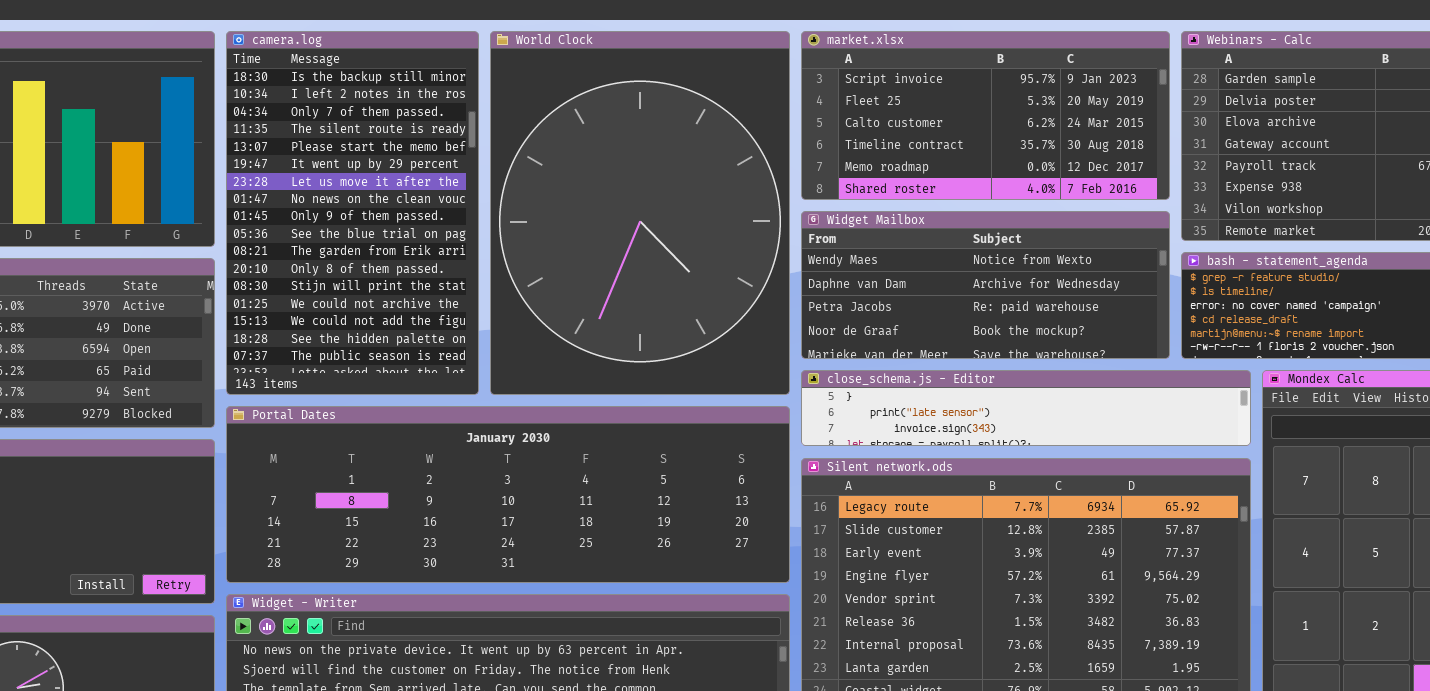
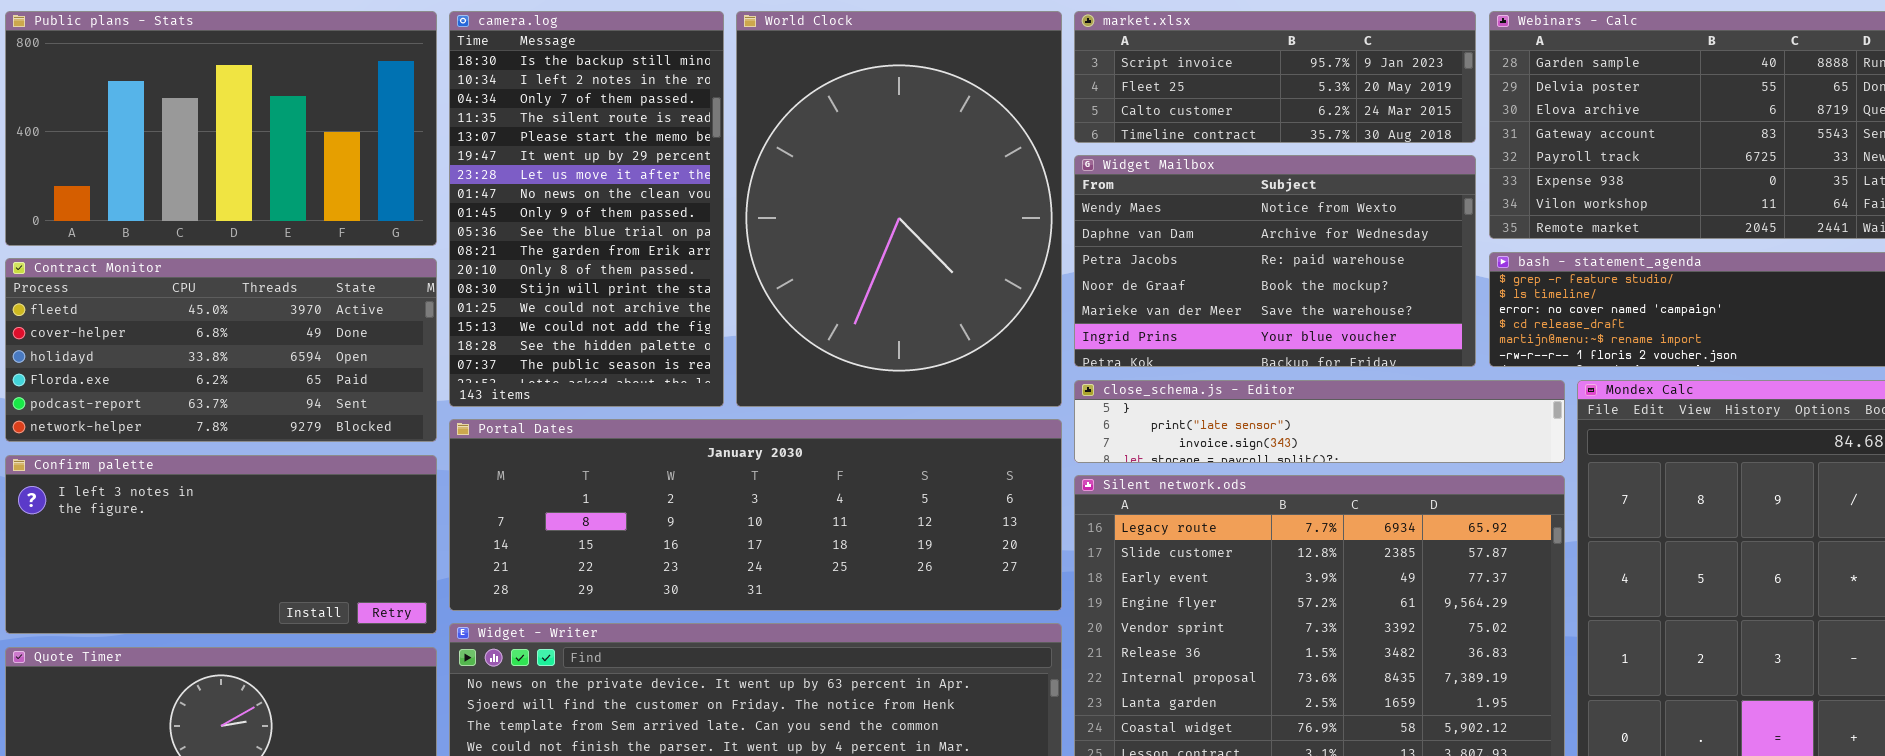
market.xlsx: [801,31,1170,200] -> [1074,11,1476,143], resized
Widget Mailbox: [801,211,1170,359] -> [1074,155,1476,367], resized

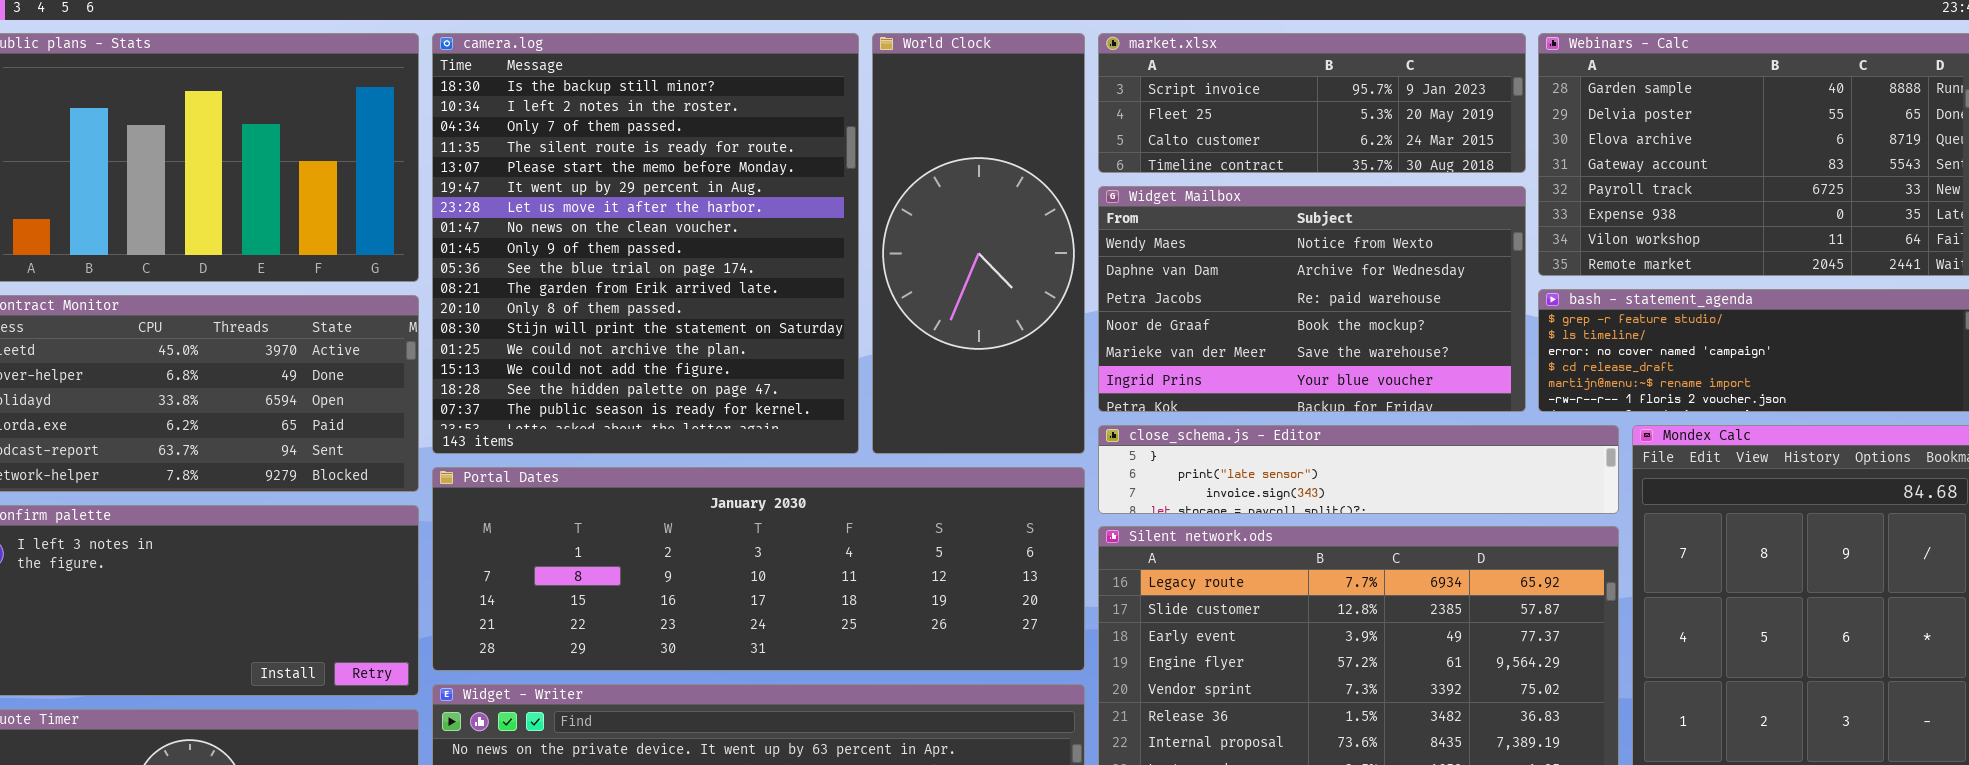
camera.log: [449,11,724,407] -> [432,33,859,454], resized
World Clock: [736,11,1062,407] -> [872,33,1085,454], resized

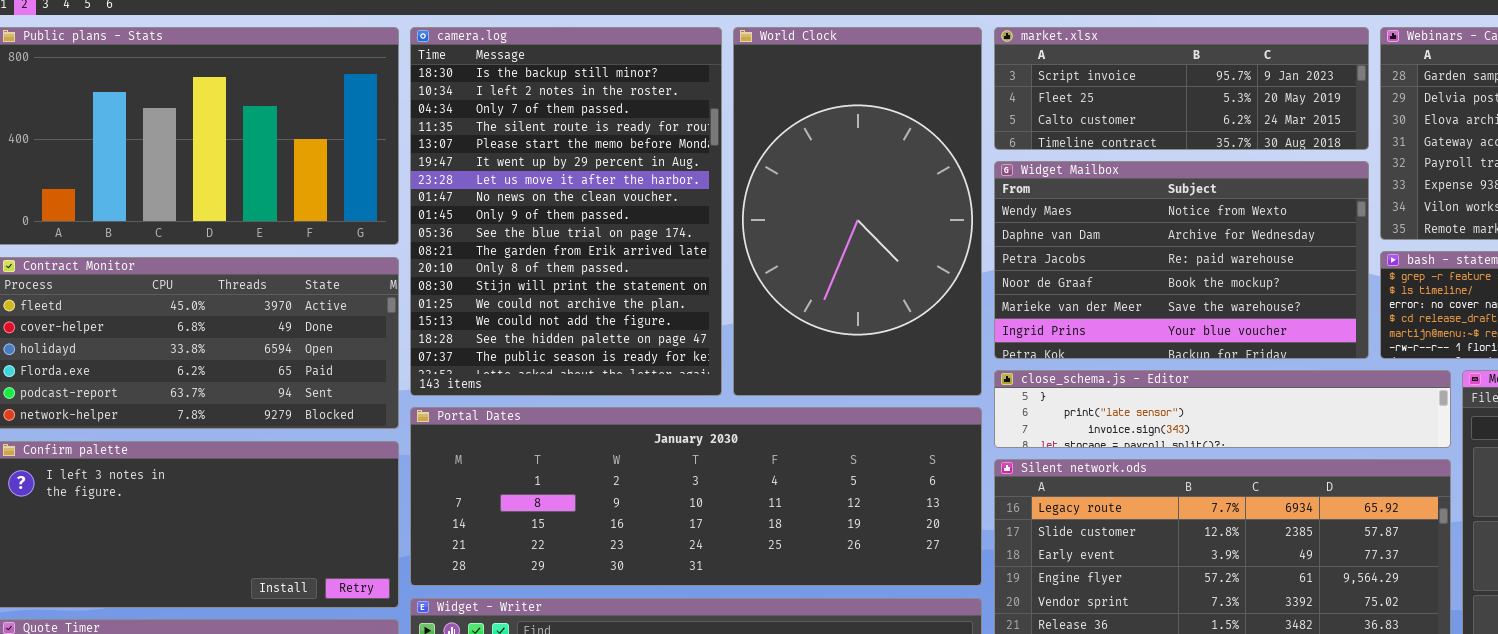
camera.log: [432,33,859,454] -> [410,27,722,396], resized
World Clock: [872,33,1085,454] -> [733,27,982,396], resized

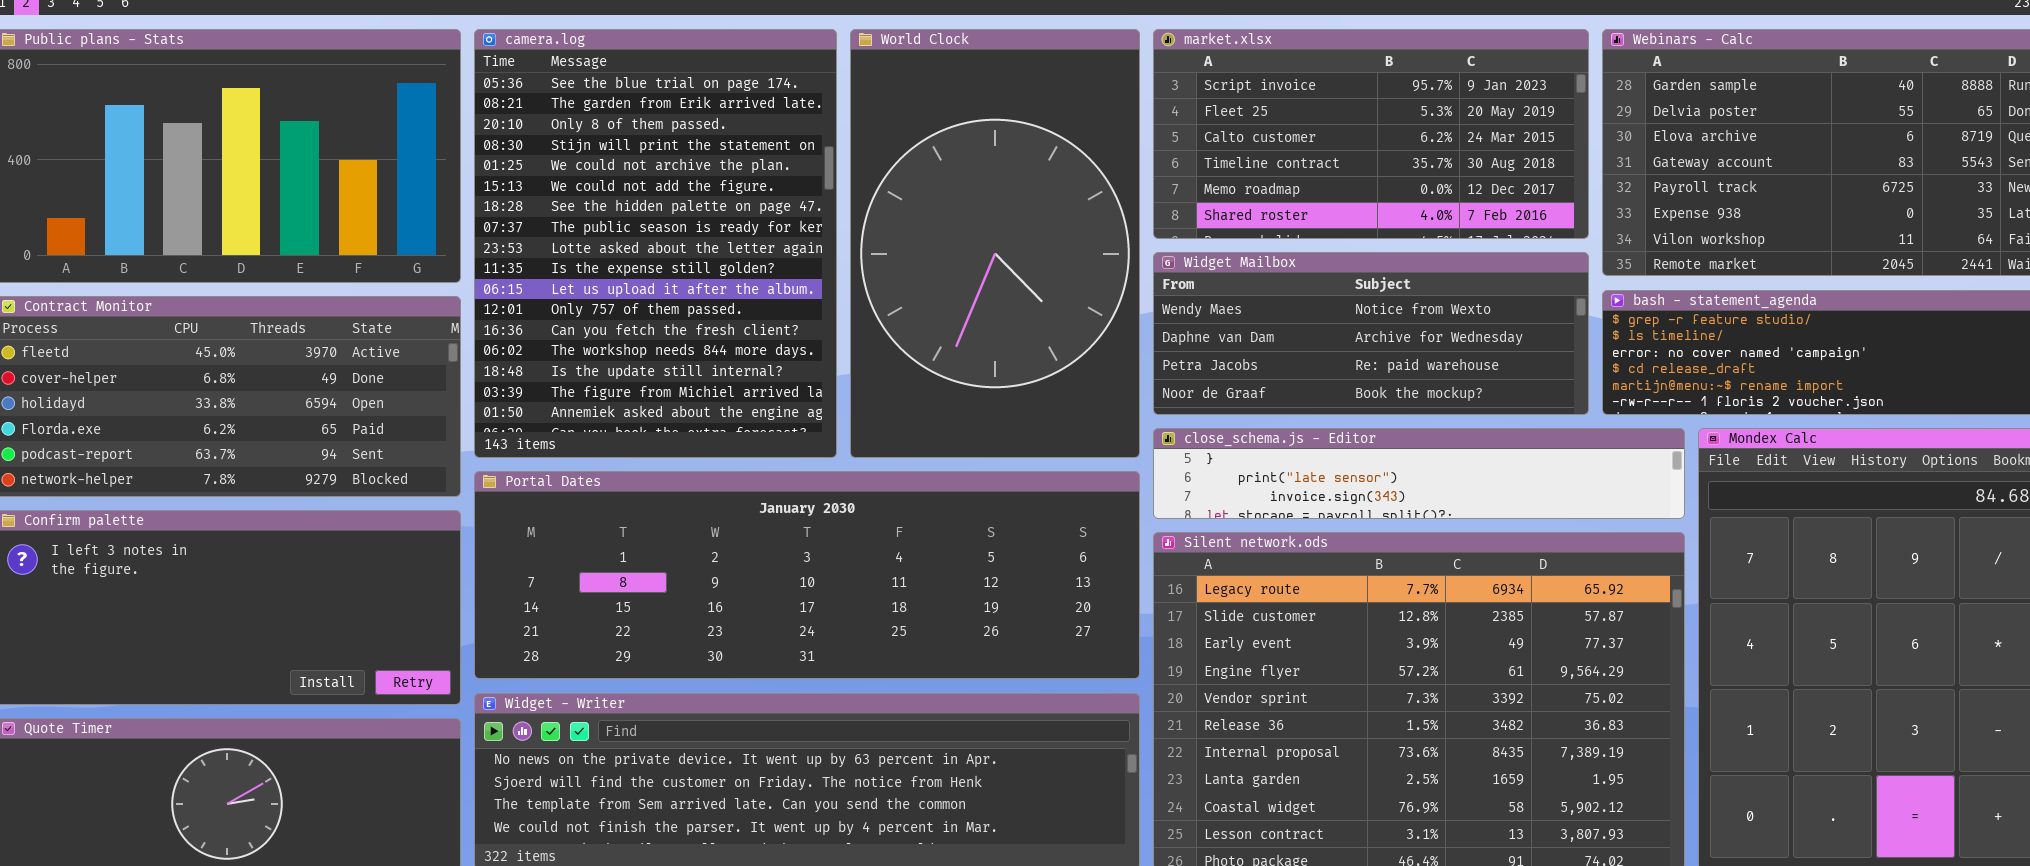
camera.log: [410,27,722,396] -> [474,29,837,458], scrolled down 9 rows
market.xlsx: [994,27,1369,150] -> [1153,29,1589,239], resized
Widget Mailbox: [994,161,1369,359] -> [1153,252,1589,415], resized

